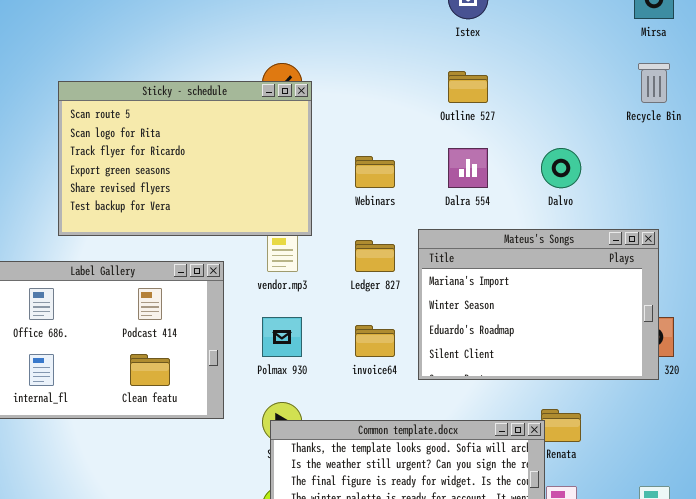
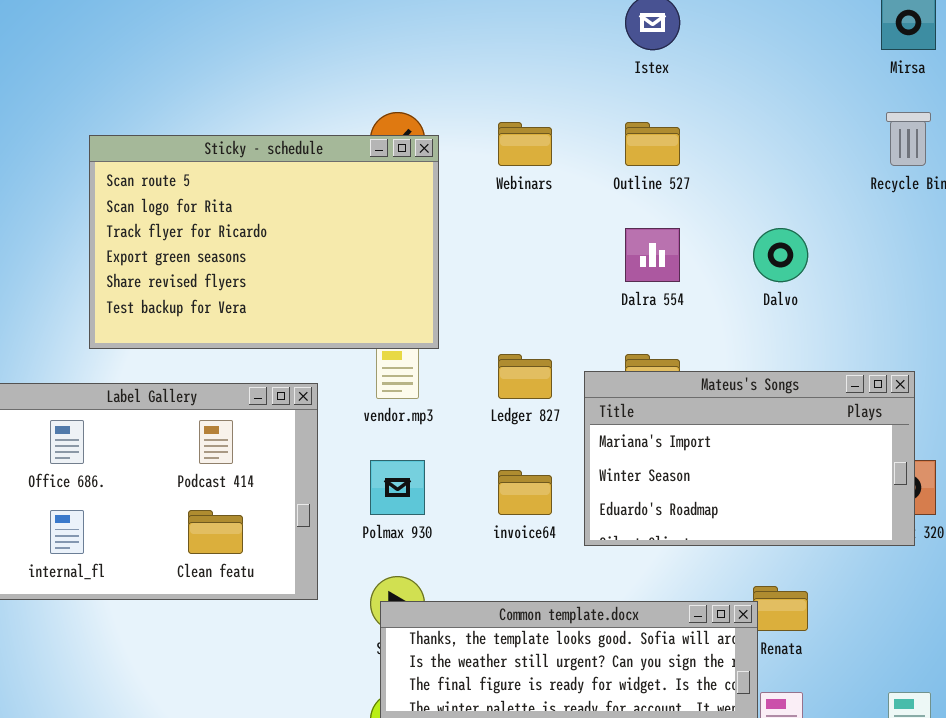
Webinars: [355,156,395,188] -> [498,122,552,166], moved
Mateus's Songs: [418,229,659,380] -> [584,371,915,546], resized

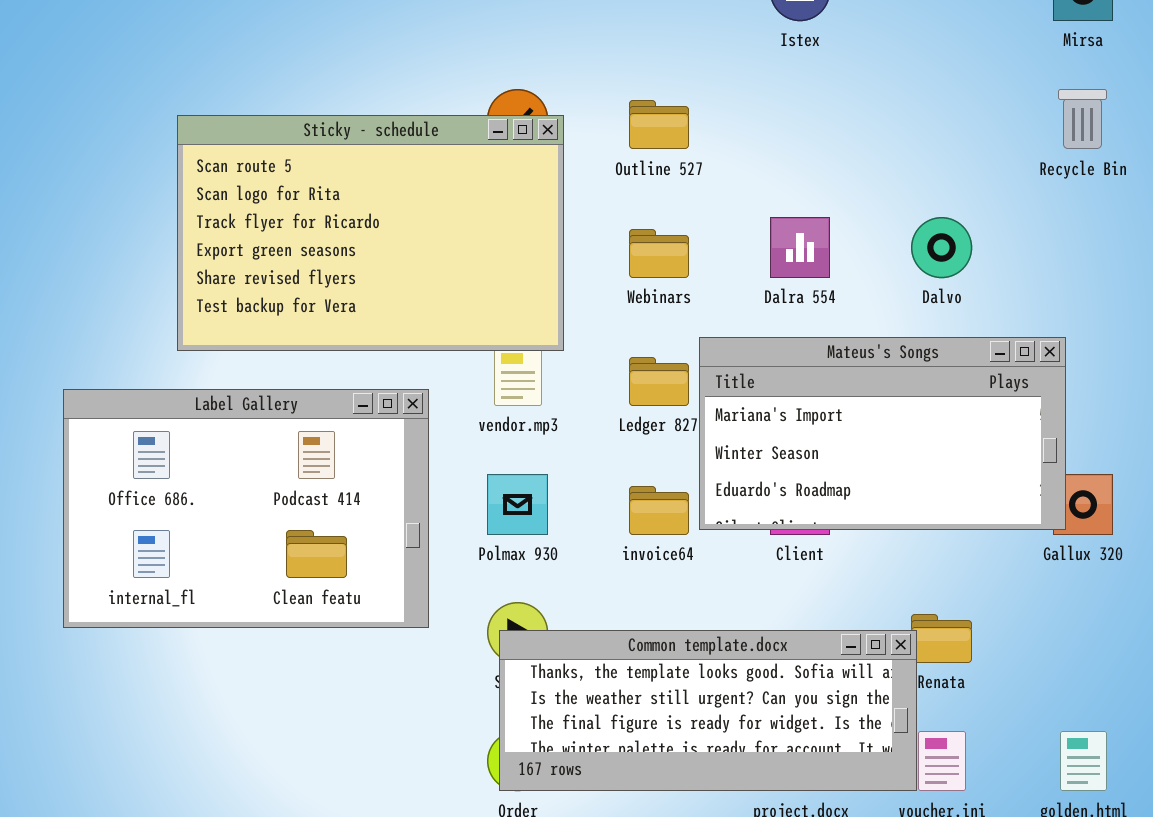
Webinars: [498,122,552,166] -> [629,229,689,278], moved
Outline 527: [625,122,680,166] -> [629,100,689,149], moved
Mateus's Songs: [584,371,915,546] -> [699,337,1066,530], moved

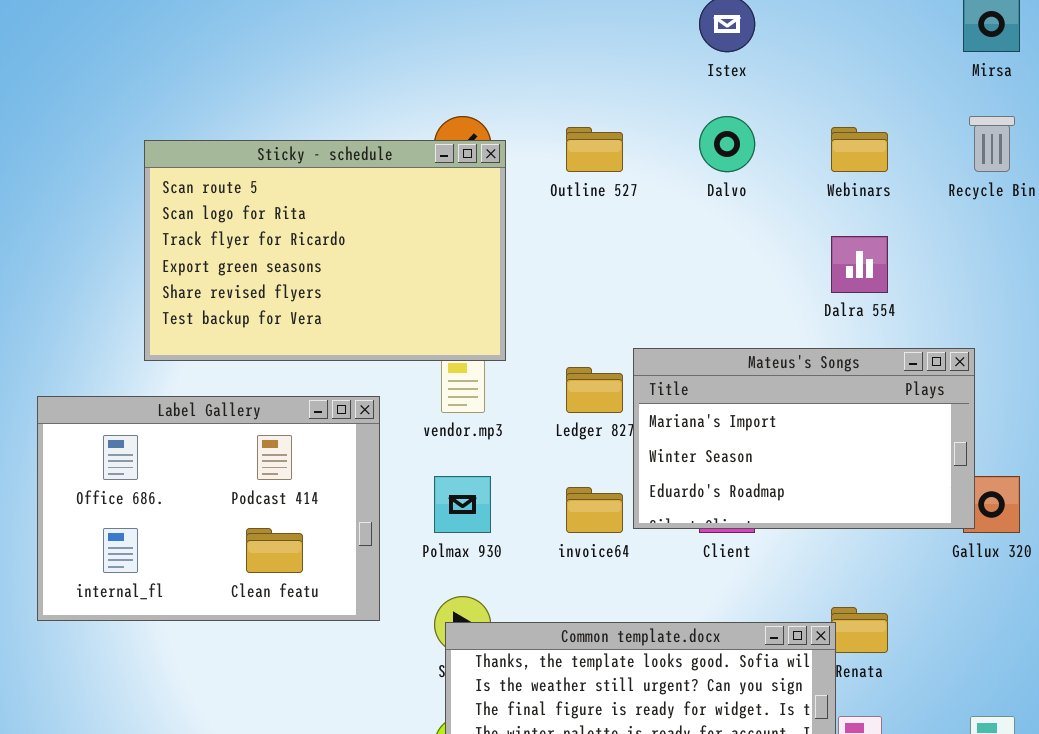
Dalra 554: [770,217,830,278] -> [831,236,888,293], moved
Dalvo: [911,217,972,278] -> [699,116,755,172], moved
Webinars: [629,229,689,278] -> [831,127,888,172], moved

